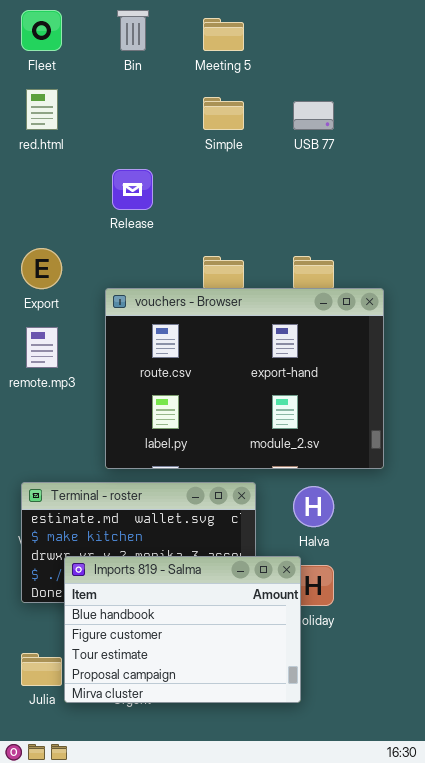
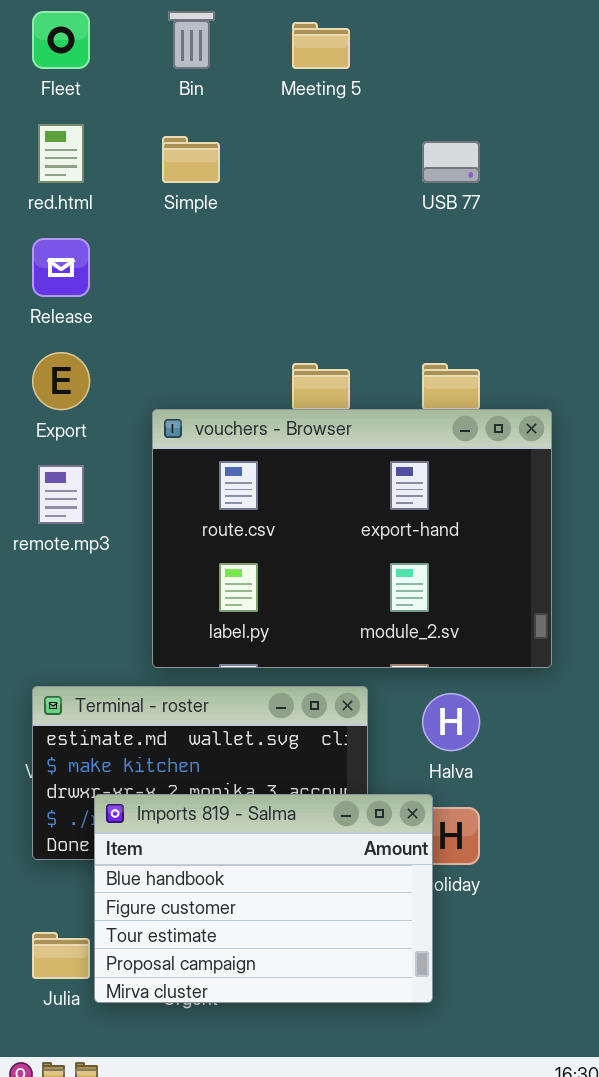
Simple: [203,97,244,130] -> [162,136,220,183], moved
Release: [112,169,153,210] -> [32,238,90,297], moved

